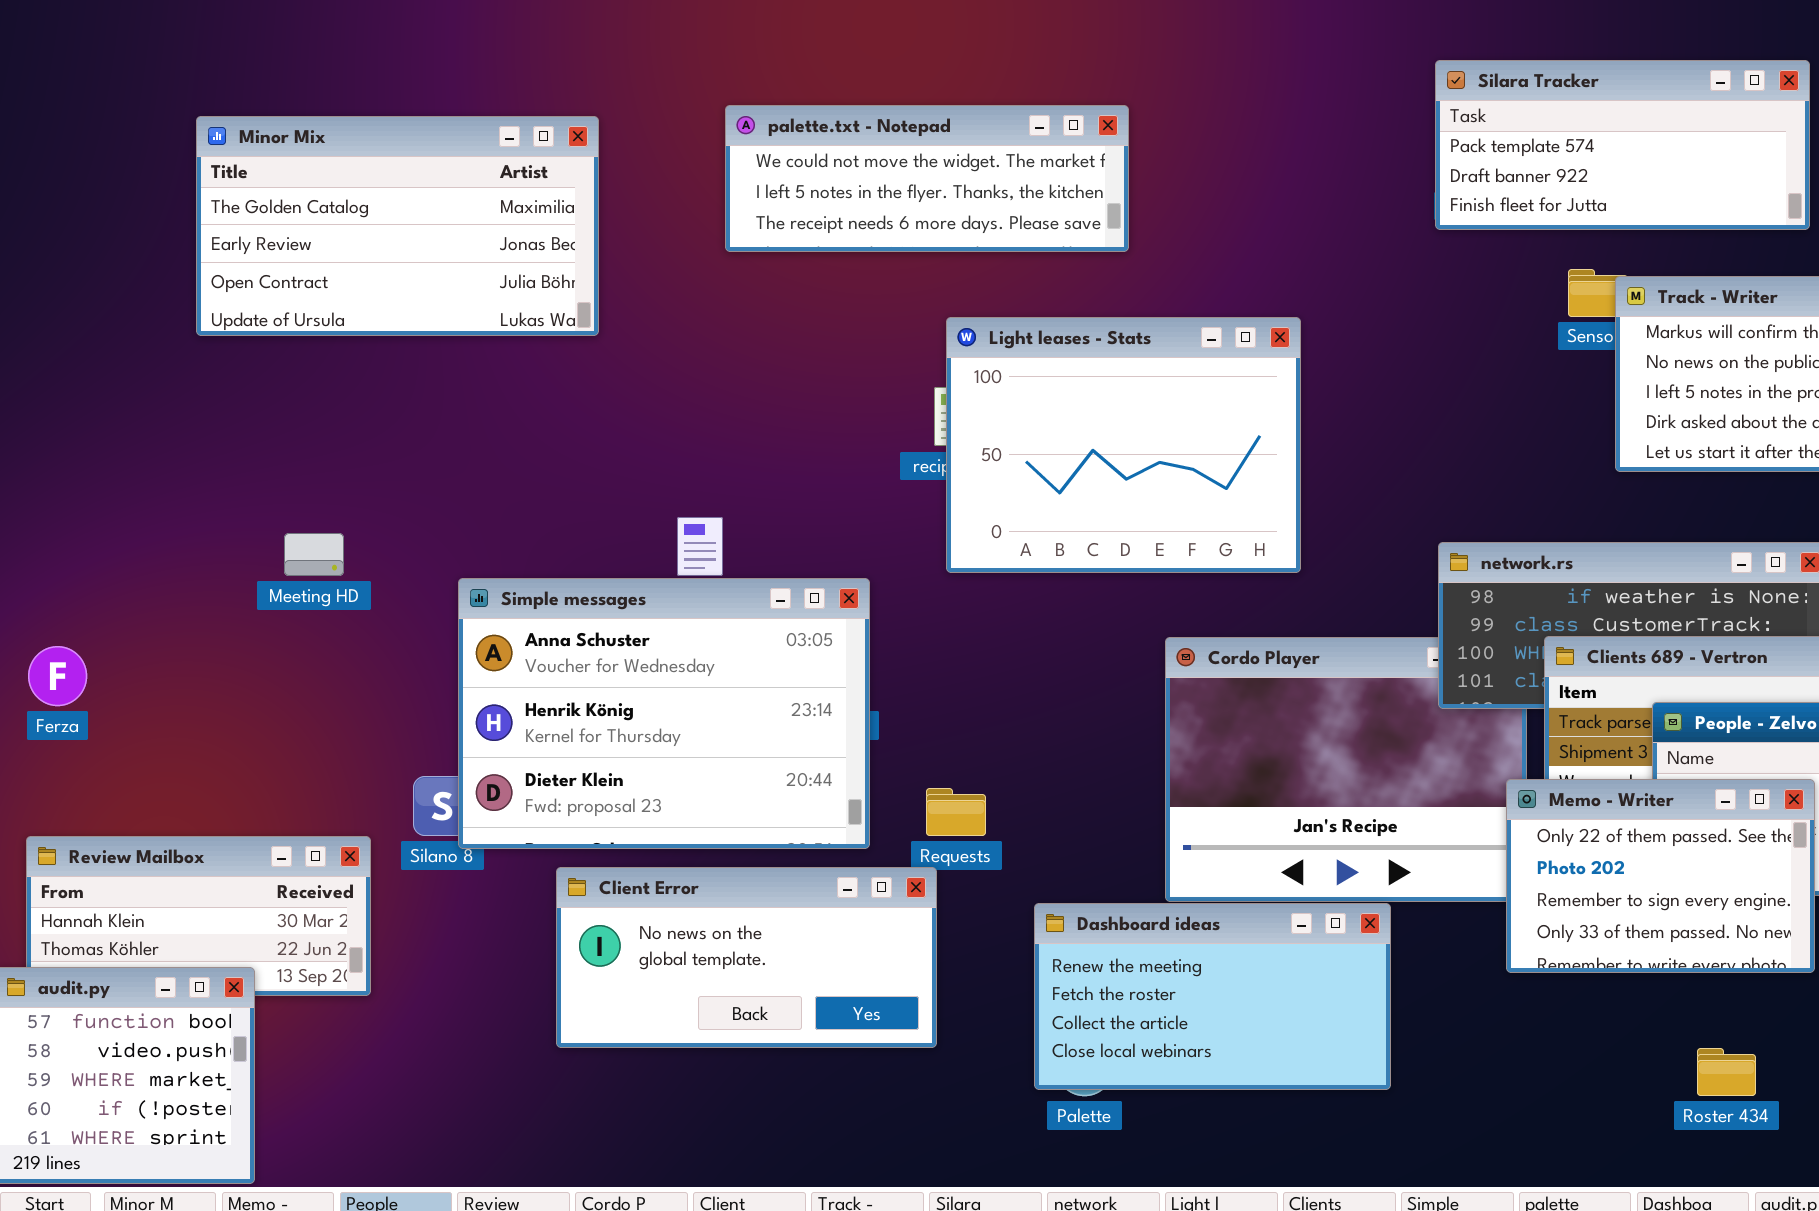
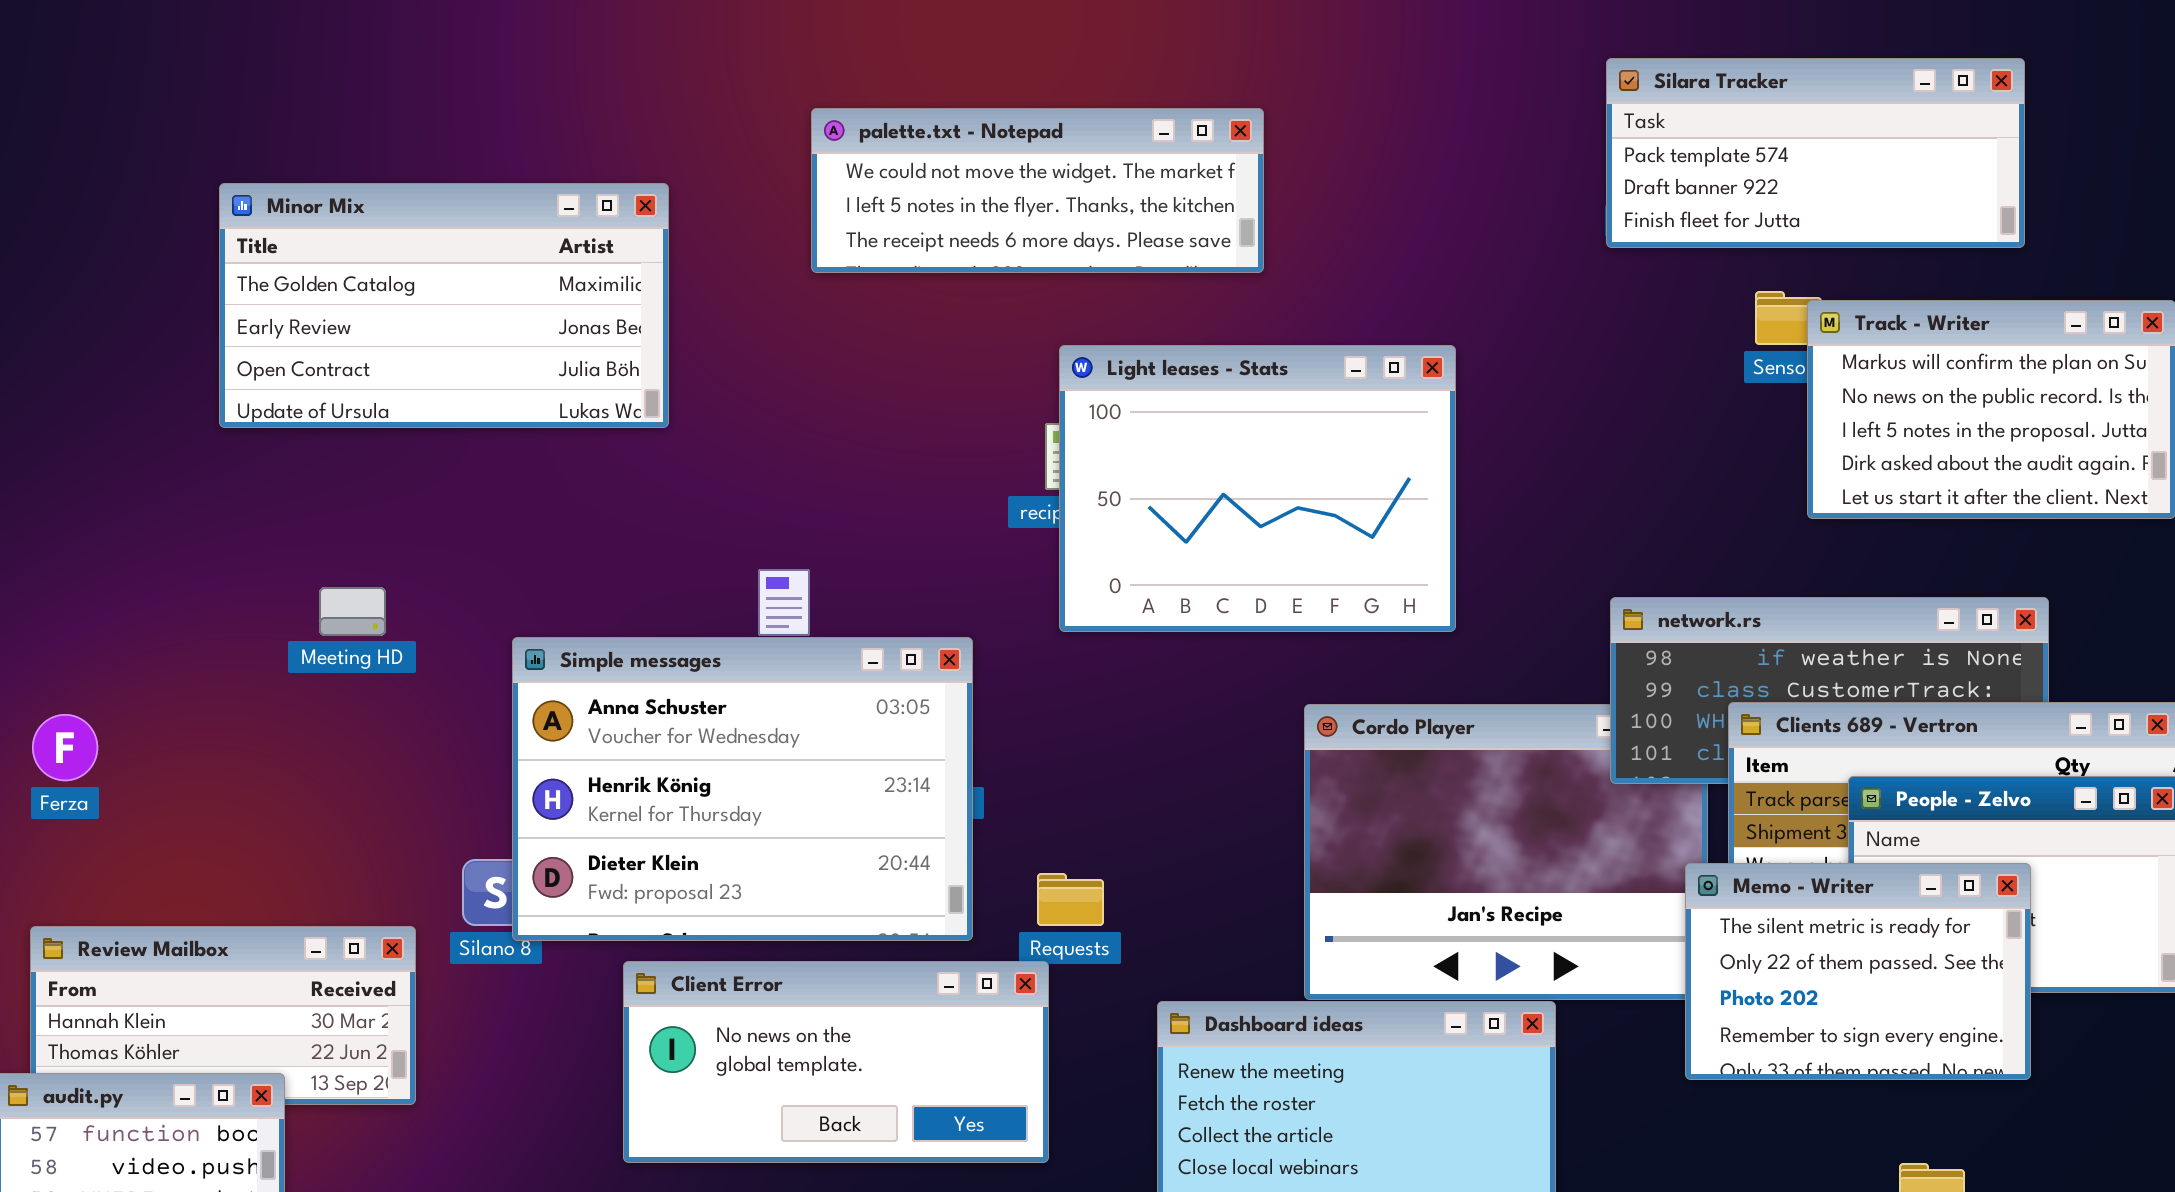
Minor Mix: [196,116,599,336] -> [219,183,669,428], moved
Memo - Writer: [1506,779,1815,973] -> [1685,863,2031,1080], scrolled up 1 row

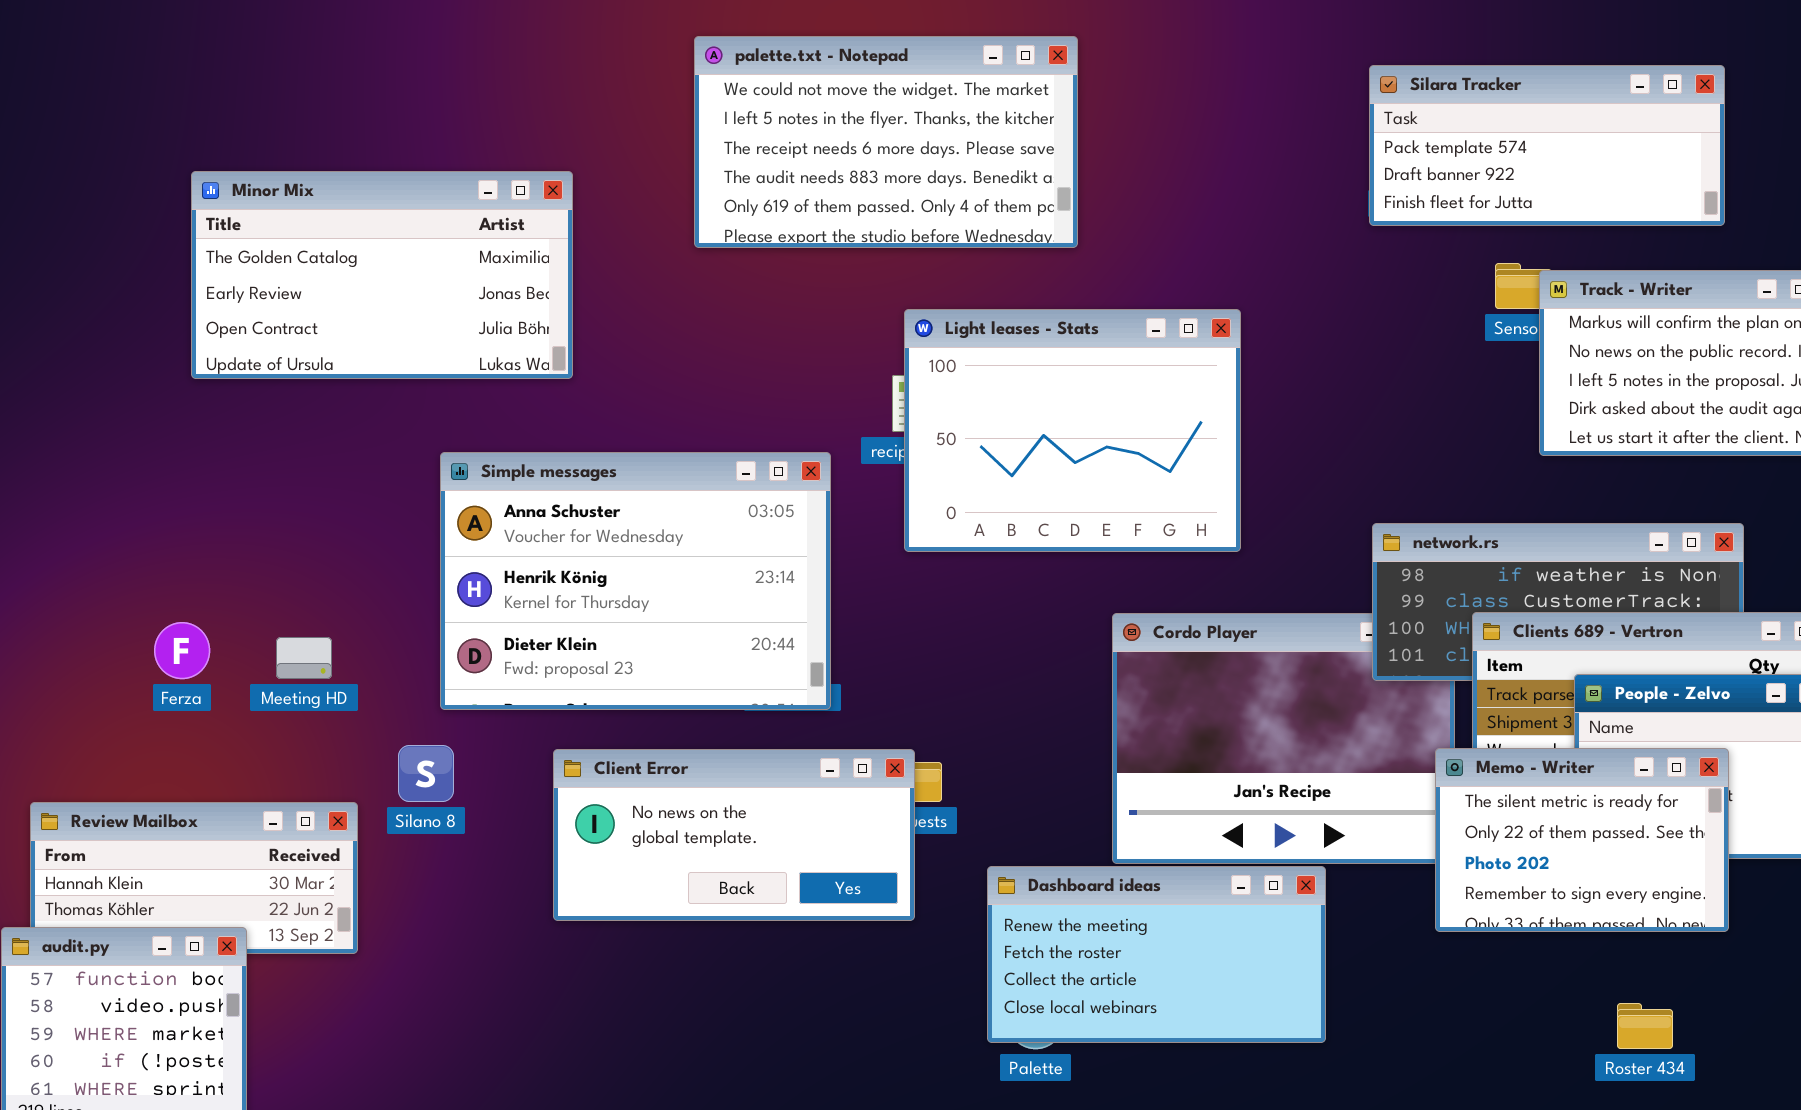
palette.txt - Notepad: [811,108,1264,273] -> [694,36,1078,248], resized
Meeting HD: [319,587,386,636] -> [276,637,332,679], moved
Simple messages: [512,637,973,941] -> [440,452,831,710], moved
Ferza: [32,714,98,781] -> [154,622,210,679], moved
Client Error: [623,961,1049,1163] -> [553,749,915,921], moved

